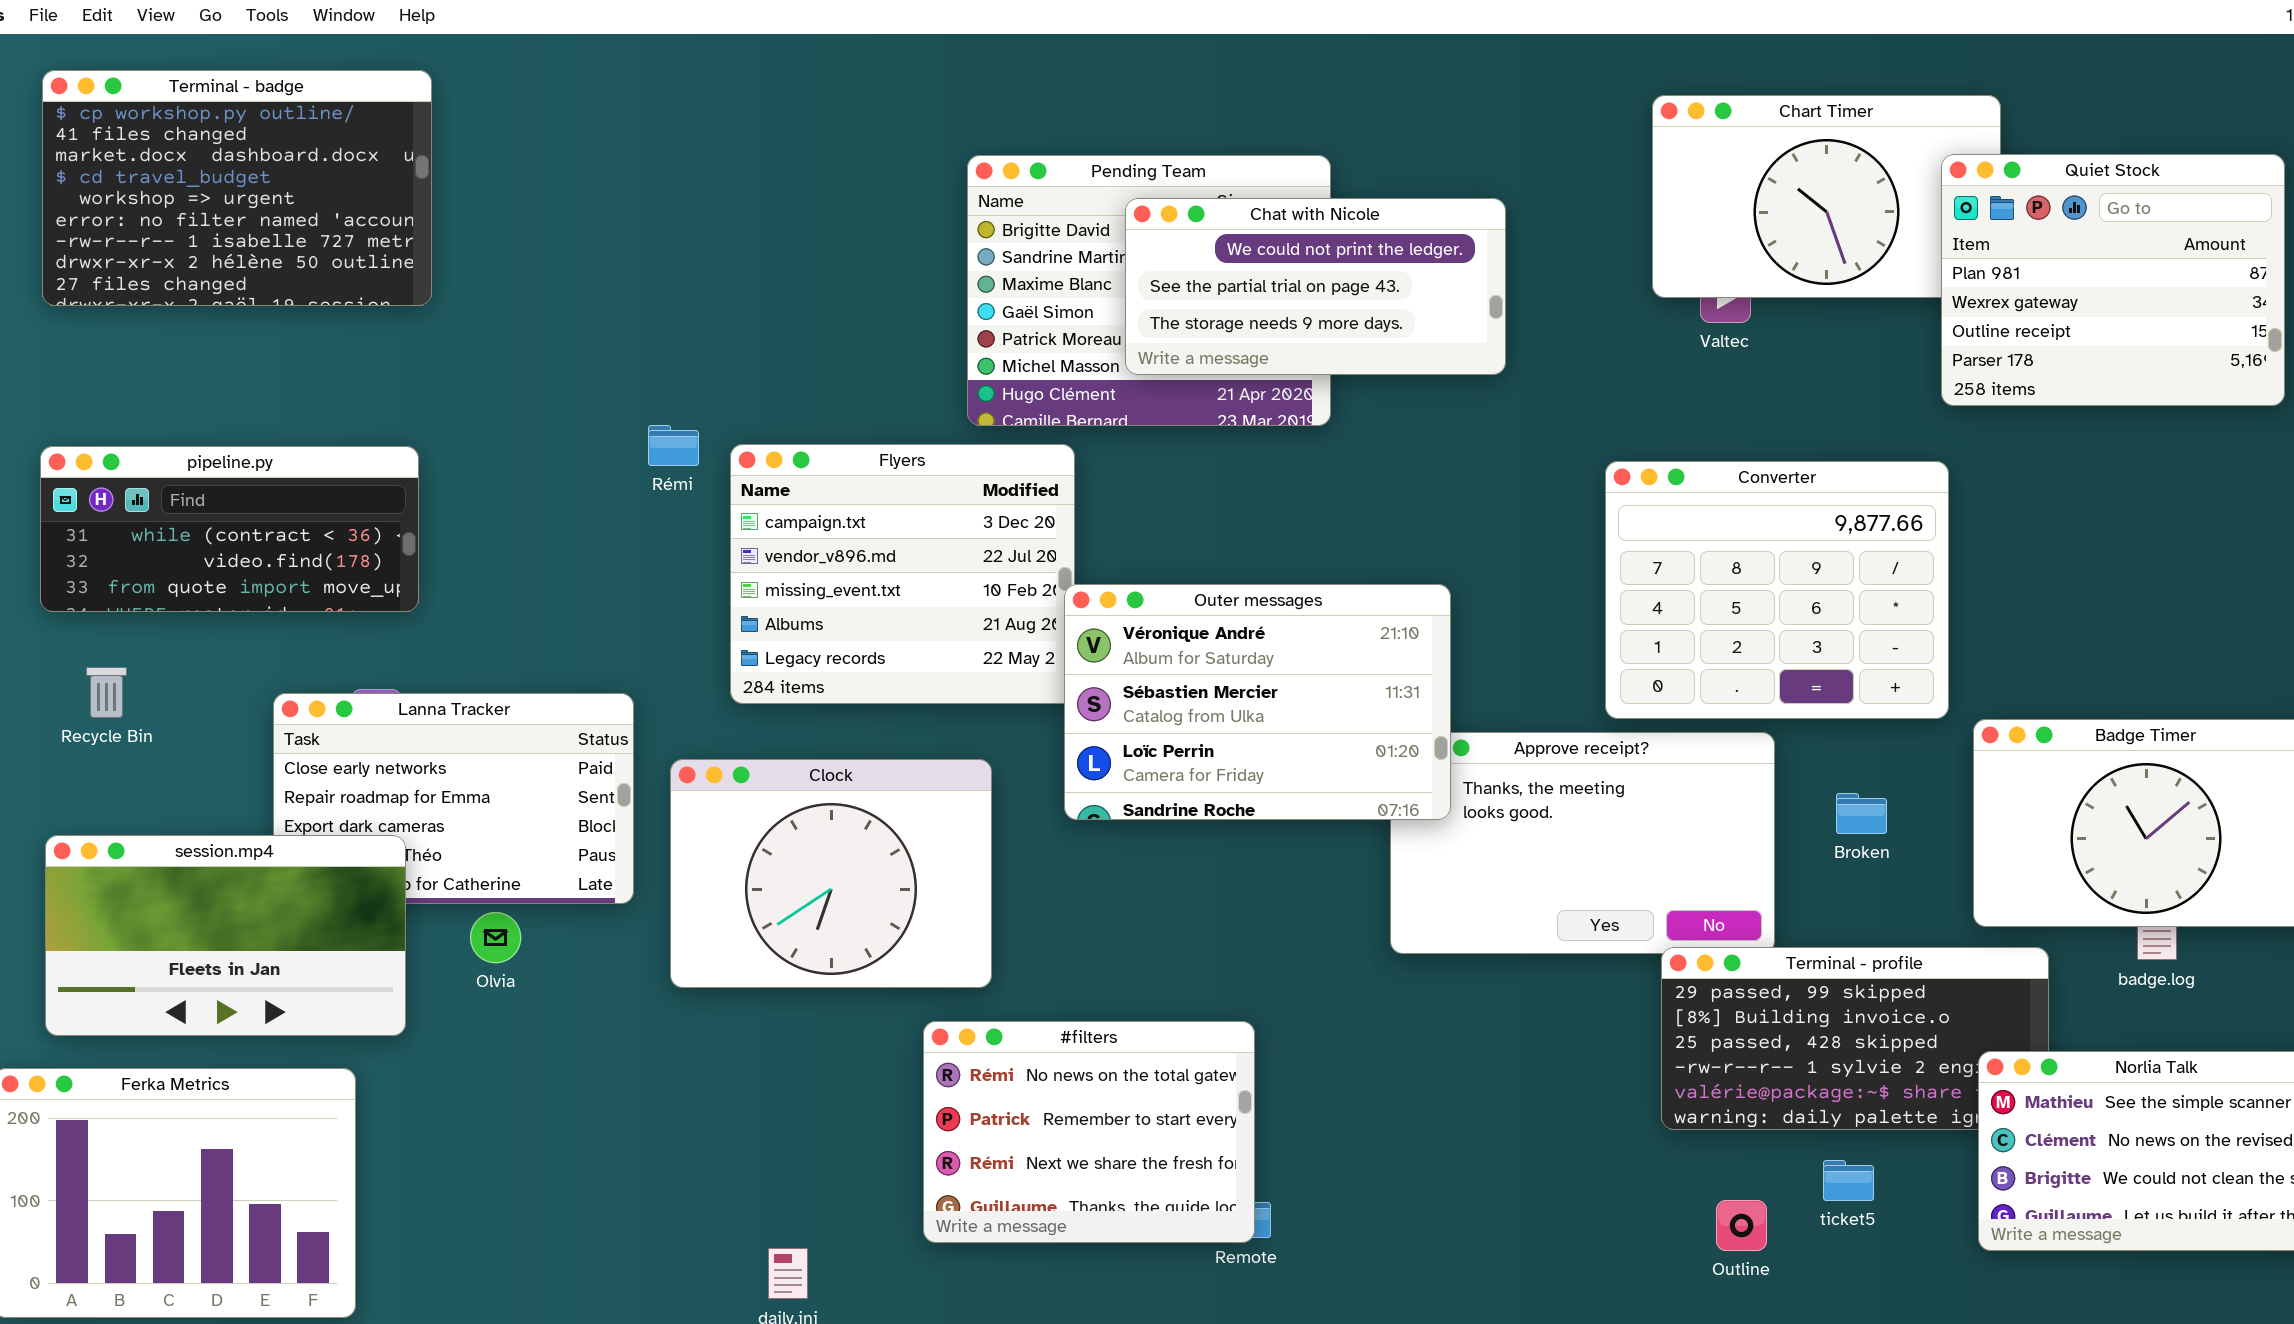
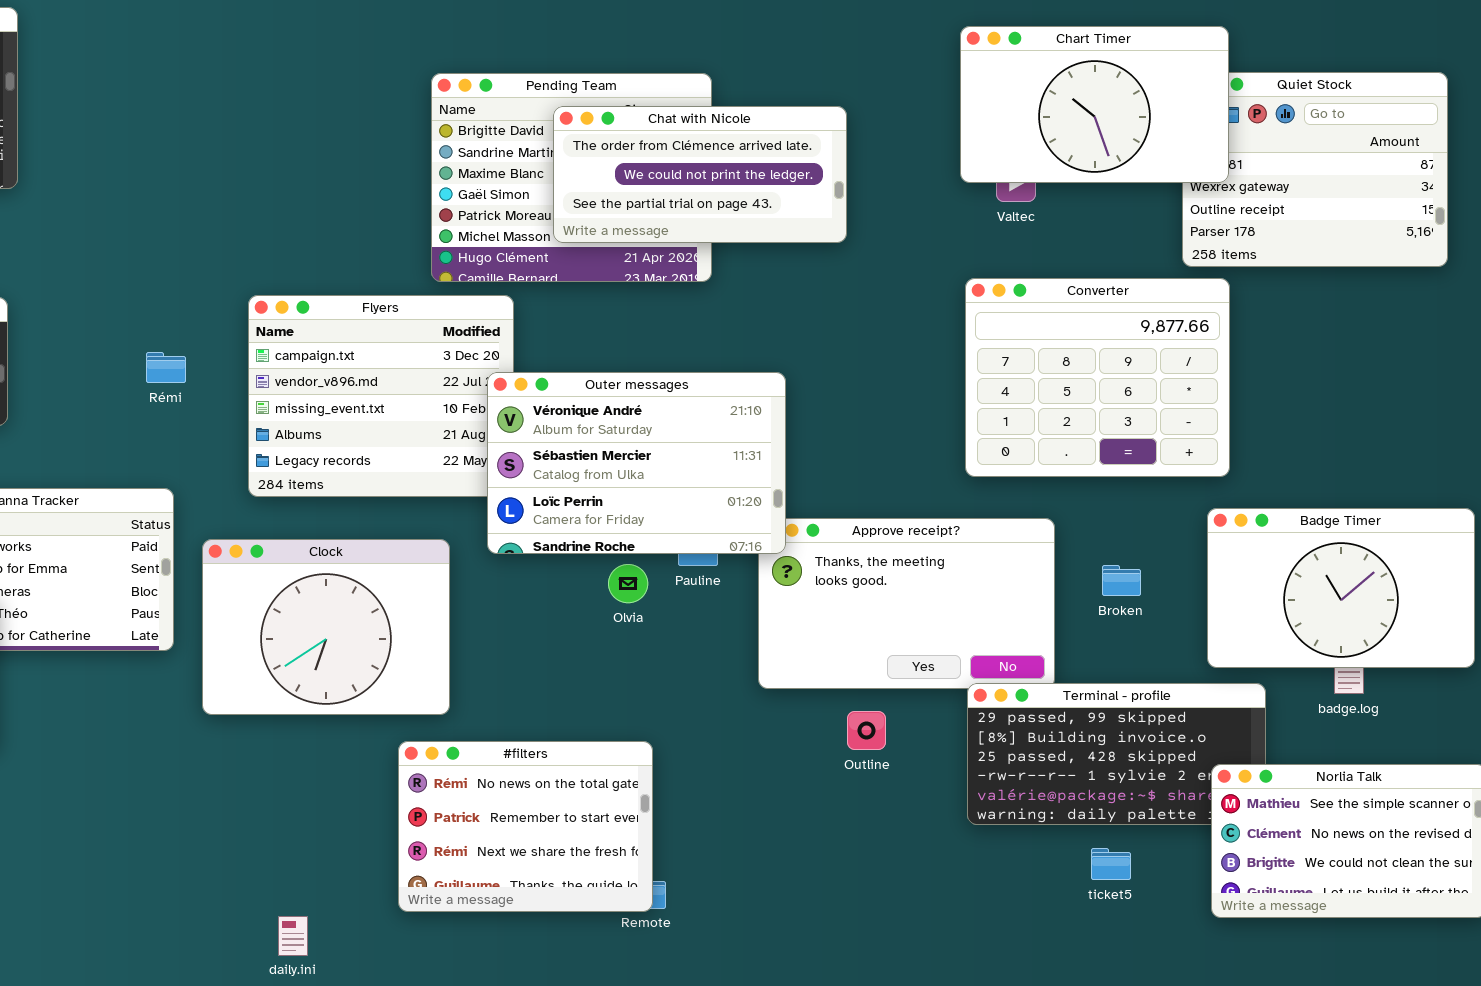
Chart Timer: [1652,95,2001,298] -> [960,26,1229,183], raised
Chat with Nicole: [1125,198,1506,375] -> [553,106,847,243], scrolled up 1 row
Rémi: [648,425,699,466] -> [146,352,186,383], moved
Converter: [1605,461,1949,719] -> [965,278,1230,477], moved
Outer messages: [1064,584,1451,820] -> [487,372,786,554], moved
Olvia: [470,912,521,963] -> [608,564,648,603], moved
Outline: [1716,1200,1767,1251] -> [847,711,886,750], moved

